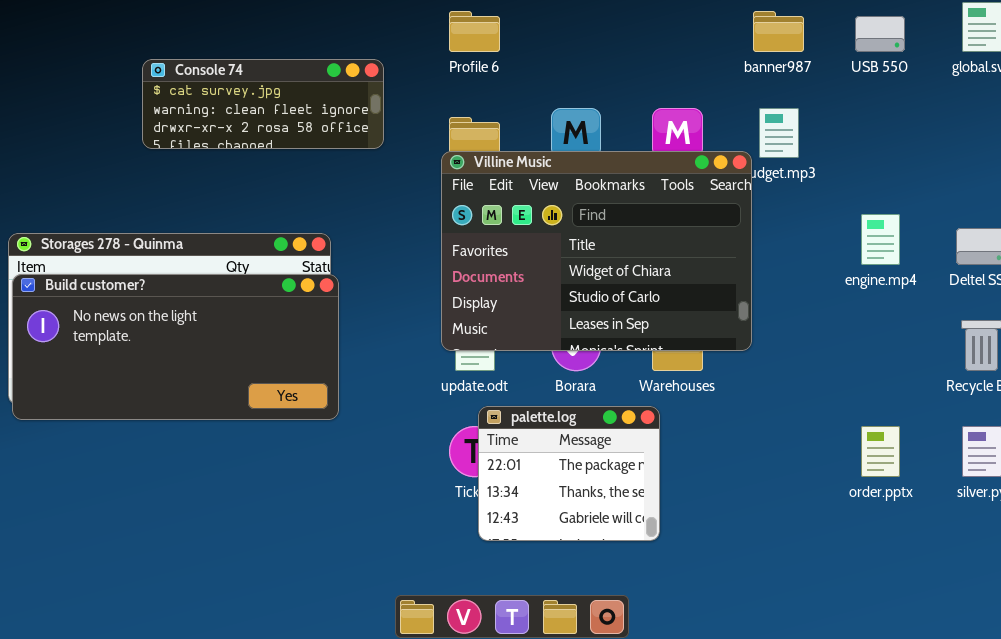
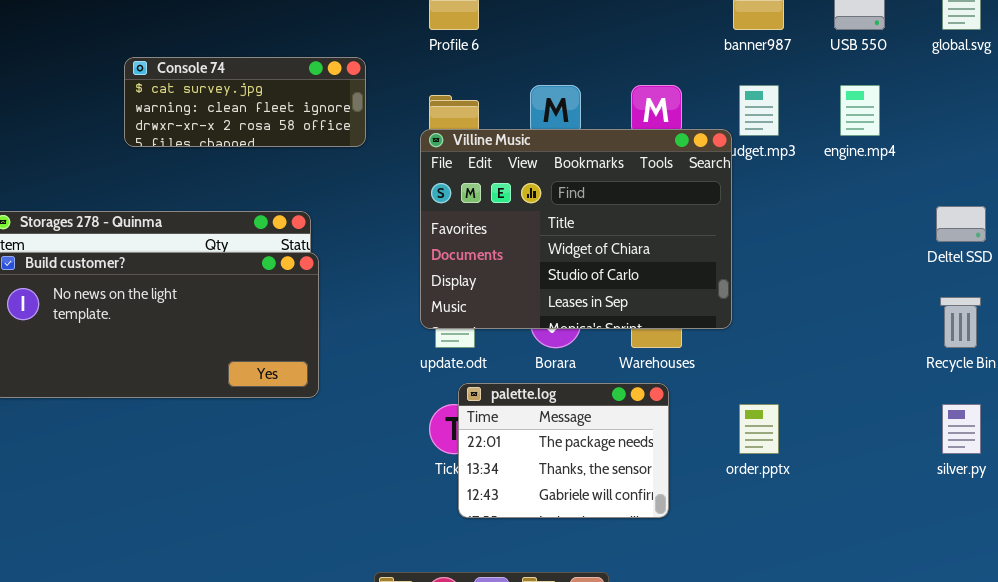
Console 74: [142,59,384,149] -> [124,57,366,147], moved
engine.mp4: [861,214,900,265] -> [840,85,880,136], moved
palette.log: [478,406,660,541] -> [458,383,669,518], resized
order.pptx: [861,426,900,477] -> [739,404,779,454], moved

